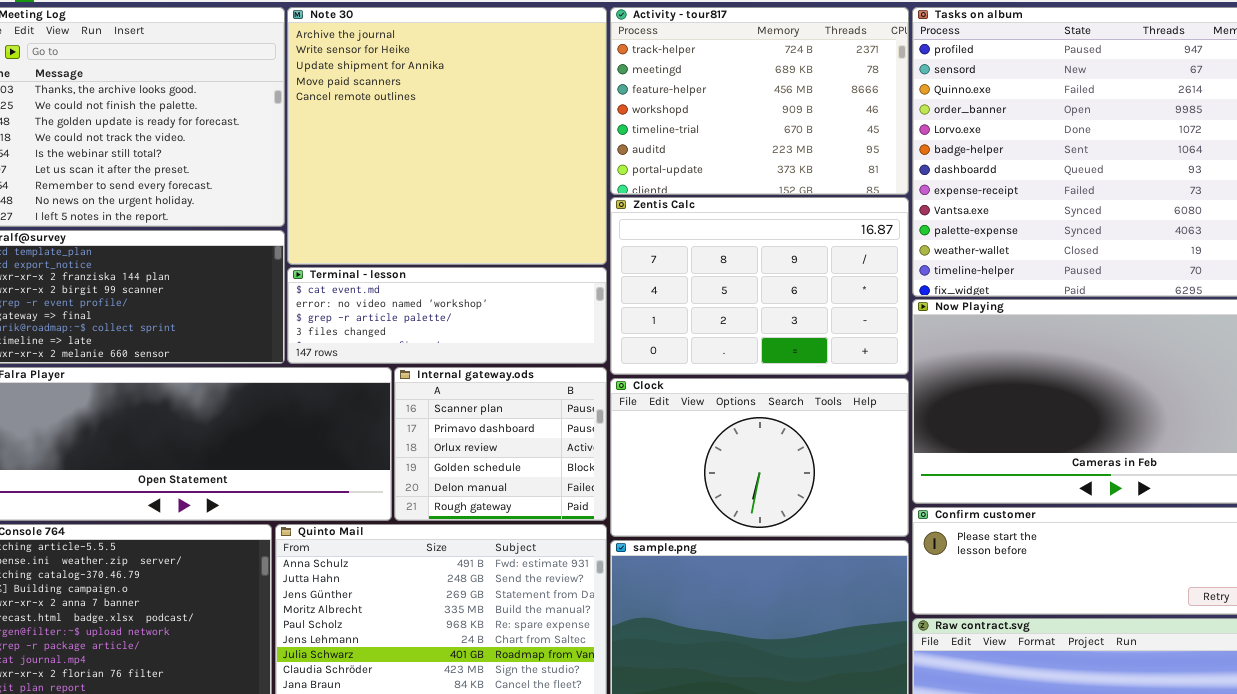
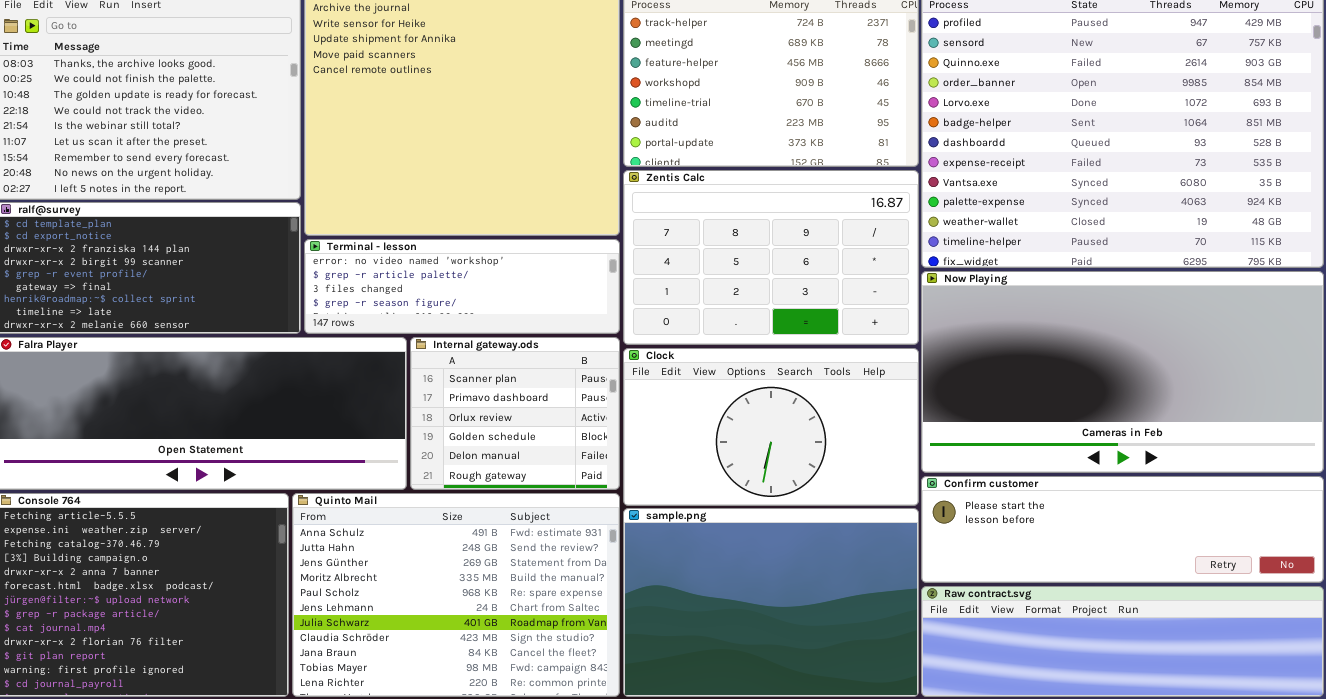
Terminal - lesson: [287,267,607,364] -> [304,239,620,334], scrolled down 1 row

